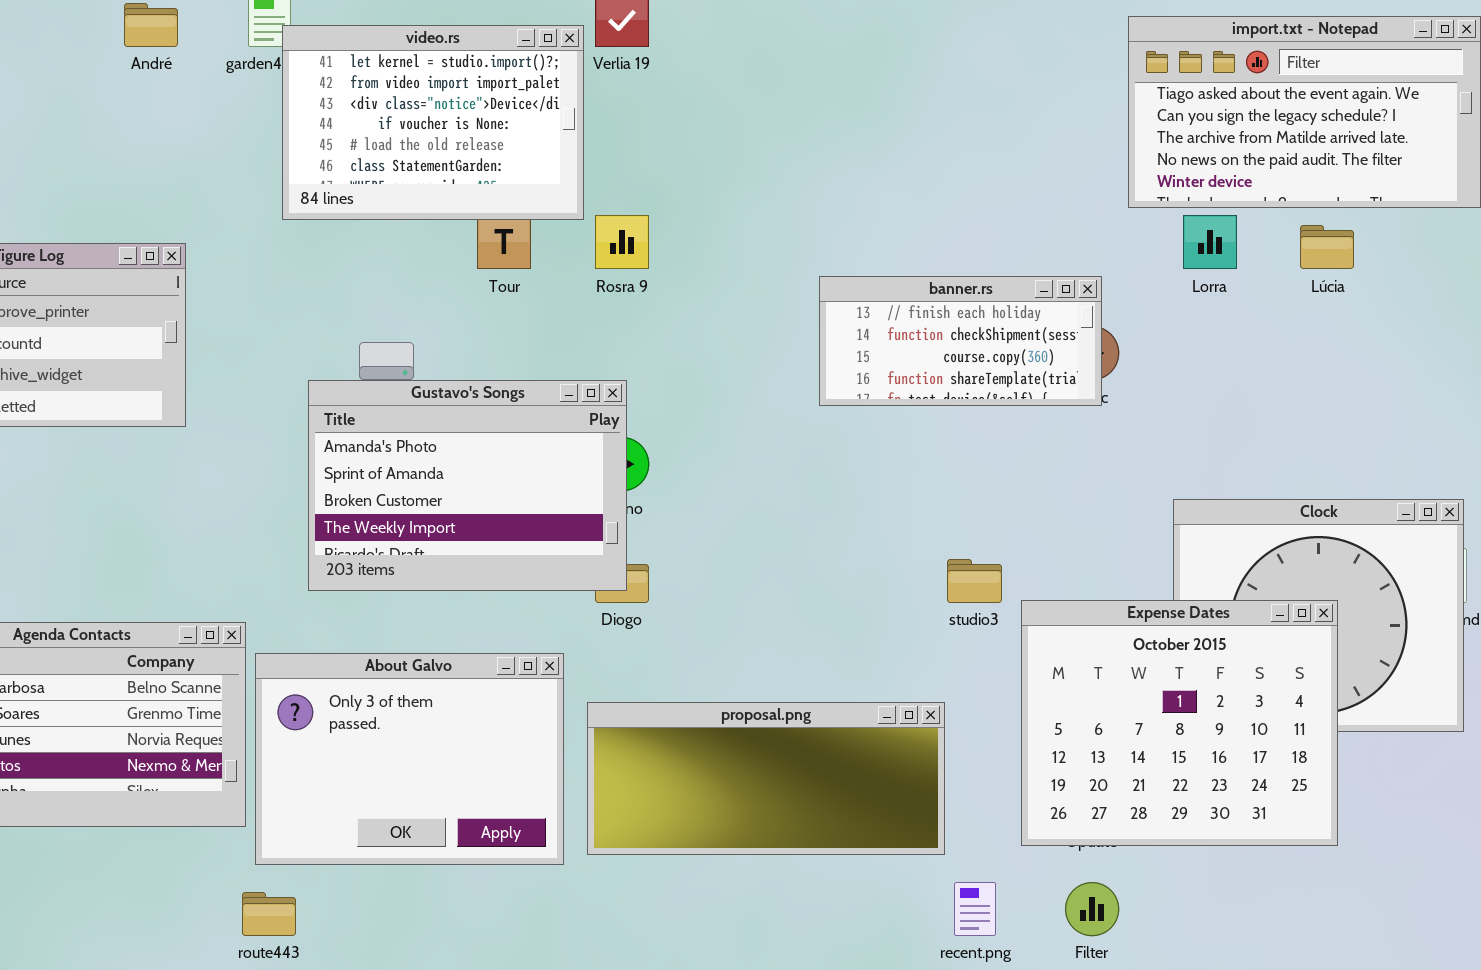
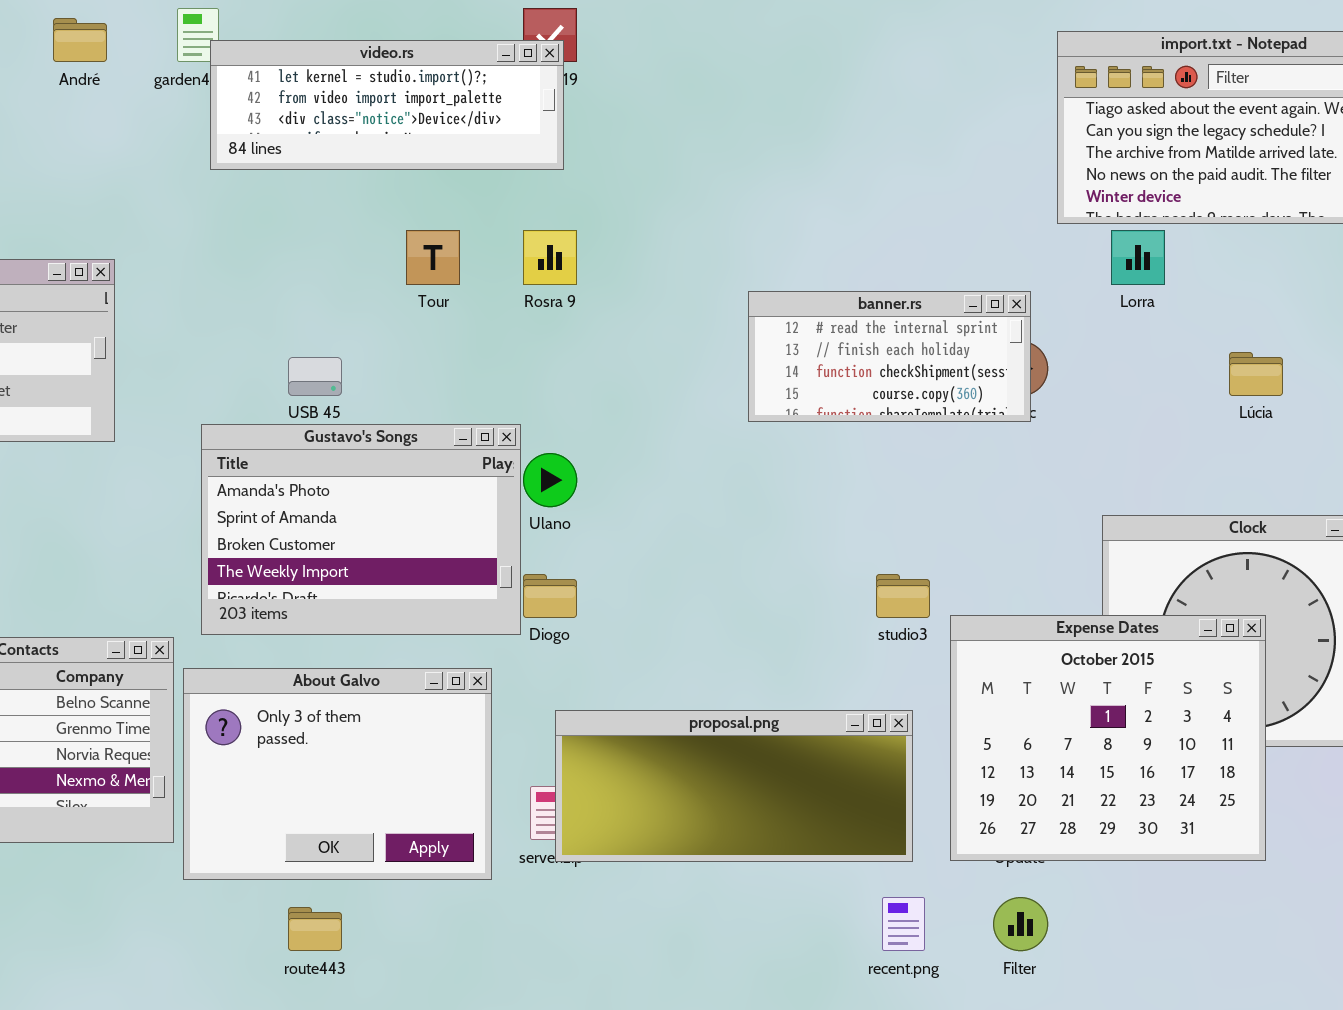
video.rs: [282,25,584,220] -> [210,40,564,170], resized
Lúcia: [1300,225,1354,269] -> [1229,352,1283,396], moved
banner.rs: [819,276,1102,406] -> [748,291,1031,422], scrolled up 1 row
Gustavo's Songs: [308,380,627,591] -> [201,424,521,635], moved
proposal.png: [587,702,945,855] -> [555,710,913,862], moved
route443: [242,892,296,936] -> [288,907,342,951], moved

